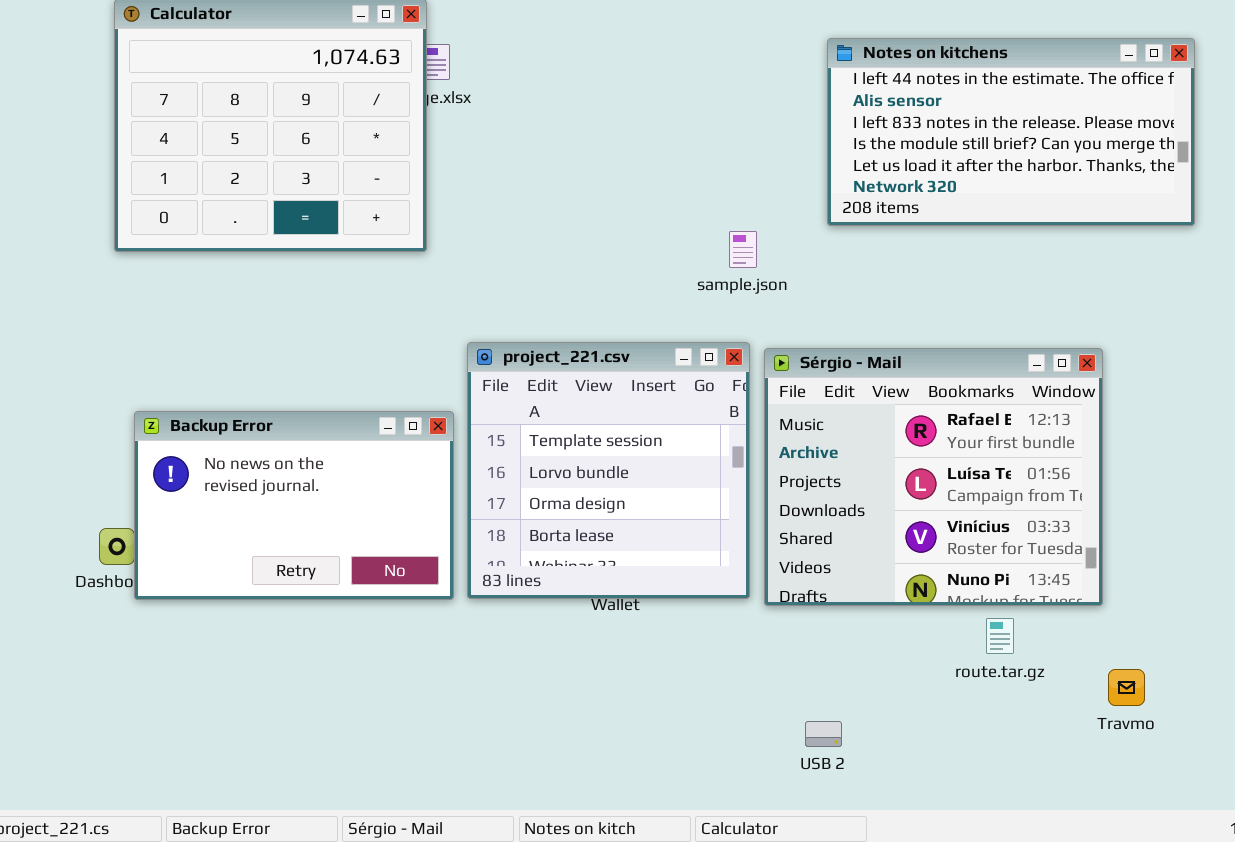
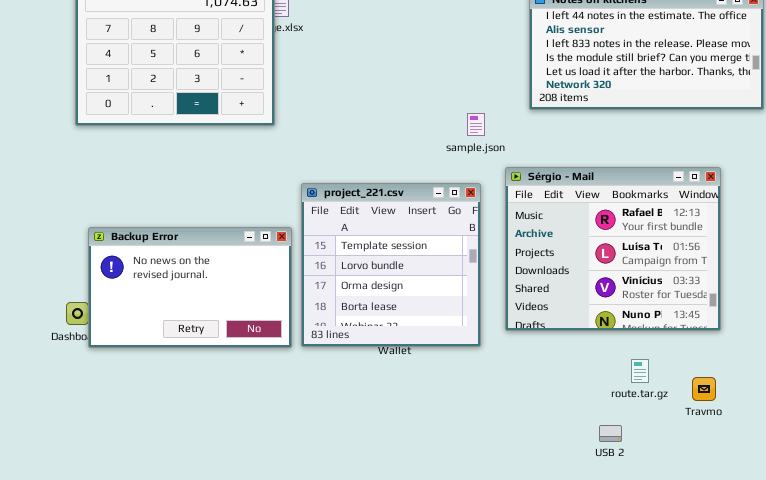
Sérgio - Mail: [764,348,1103,606] -> [505,167,721,331], moved
Travmo: [1108,669,1145,706] -> [692,377,716,401], moved
USB 2: [805,721,842,747] -> [599,425,622,442], moved

